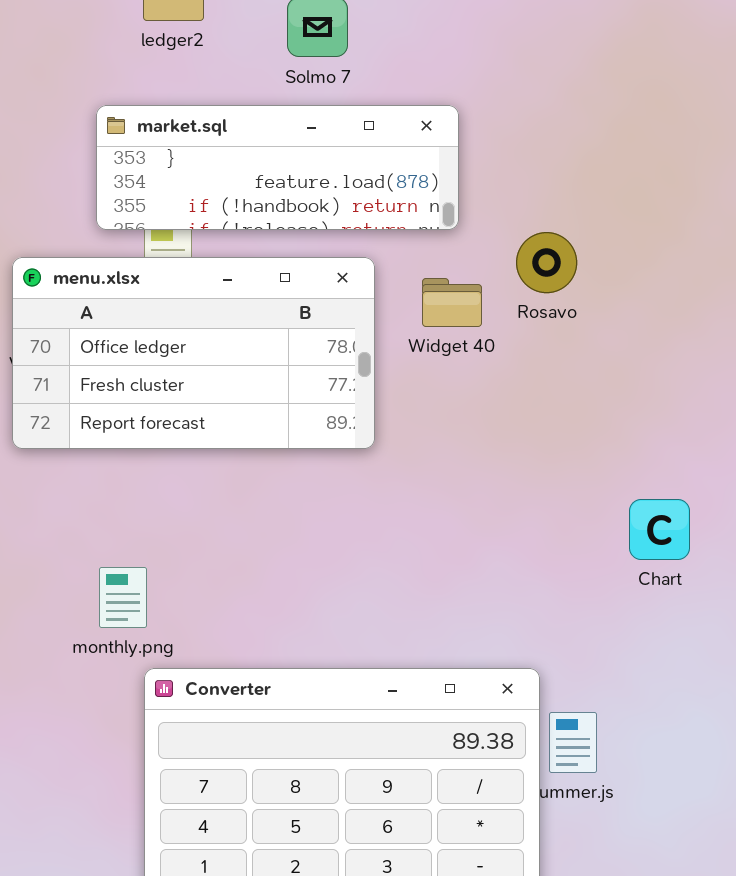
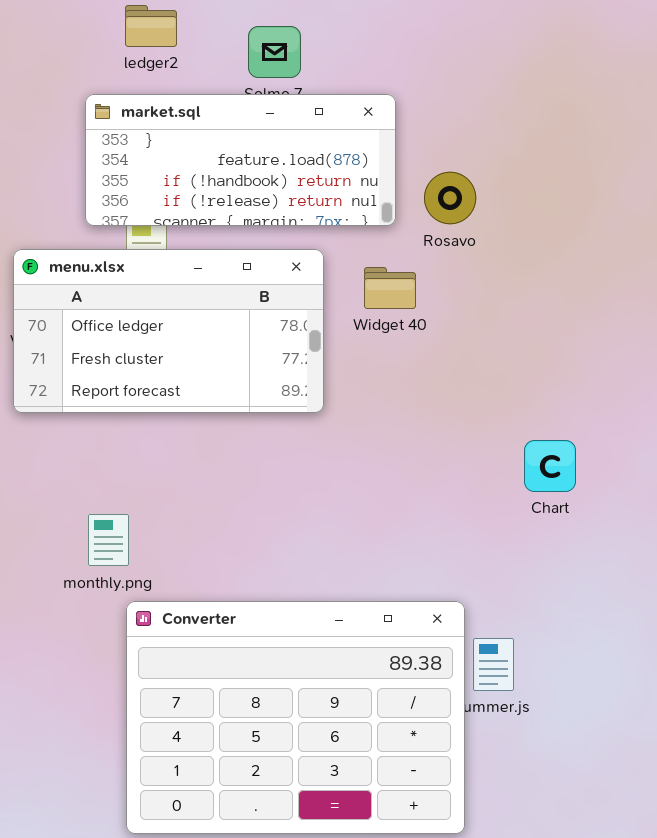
market.sql: [96,105,459,230] -> [85,94,396,226], resized
Rosavo: [516,232,577,293] -> [424,172,476,224], moved
Chart: [629,499,690,560] -> [524,440,576,492], moved

